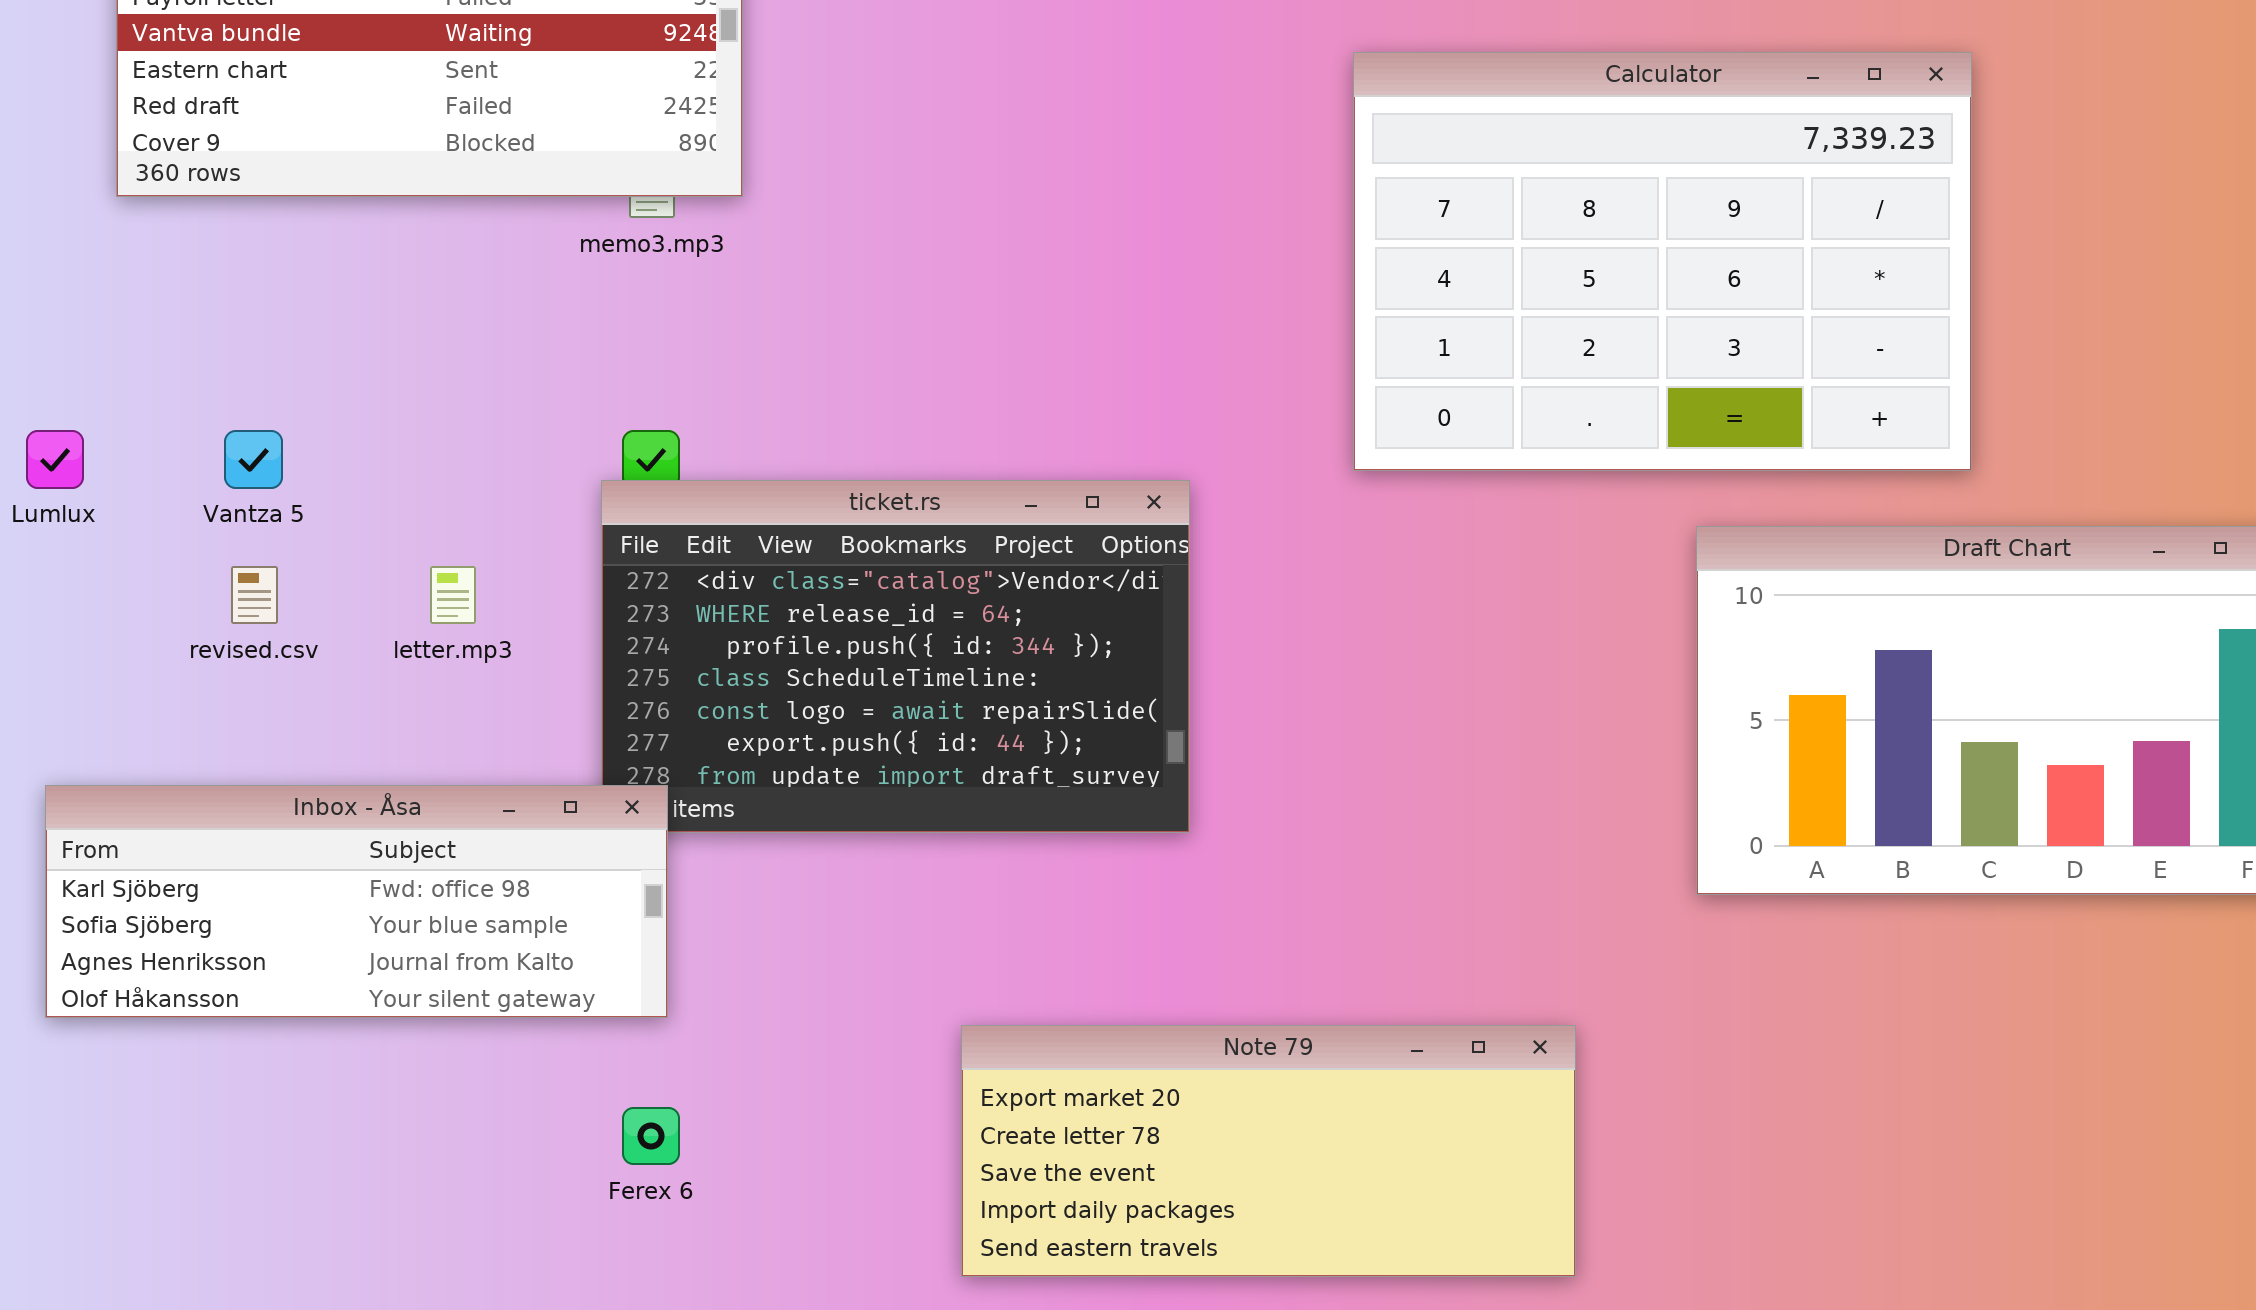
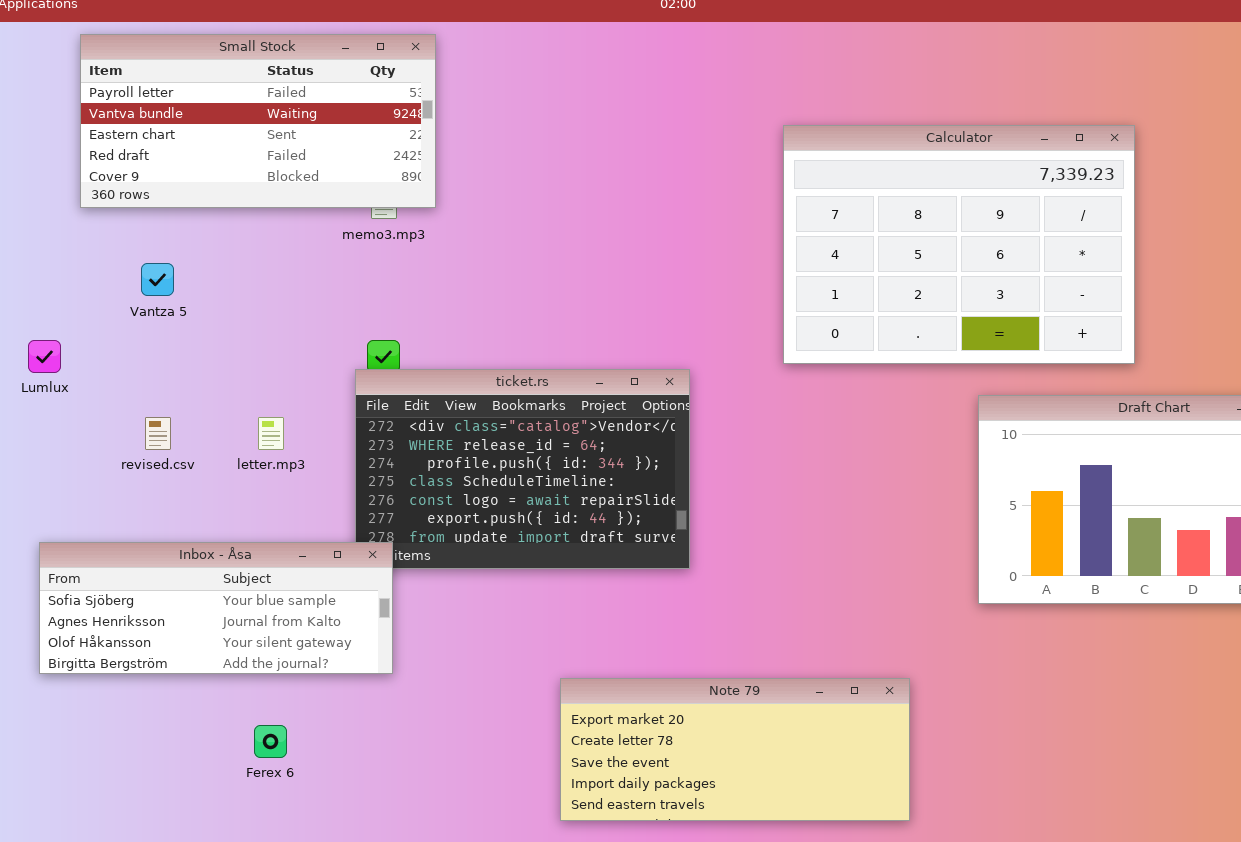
Vantza 5: [224,430,283,489] -> [141,263,174,296], moved
Inbox - Åsa: [45,785,668,1018] -> [39,542,393,674], scrolled down 1 row
Ferex 6: [622,1107,680,1165] -> [254,725,287,758], moved

